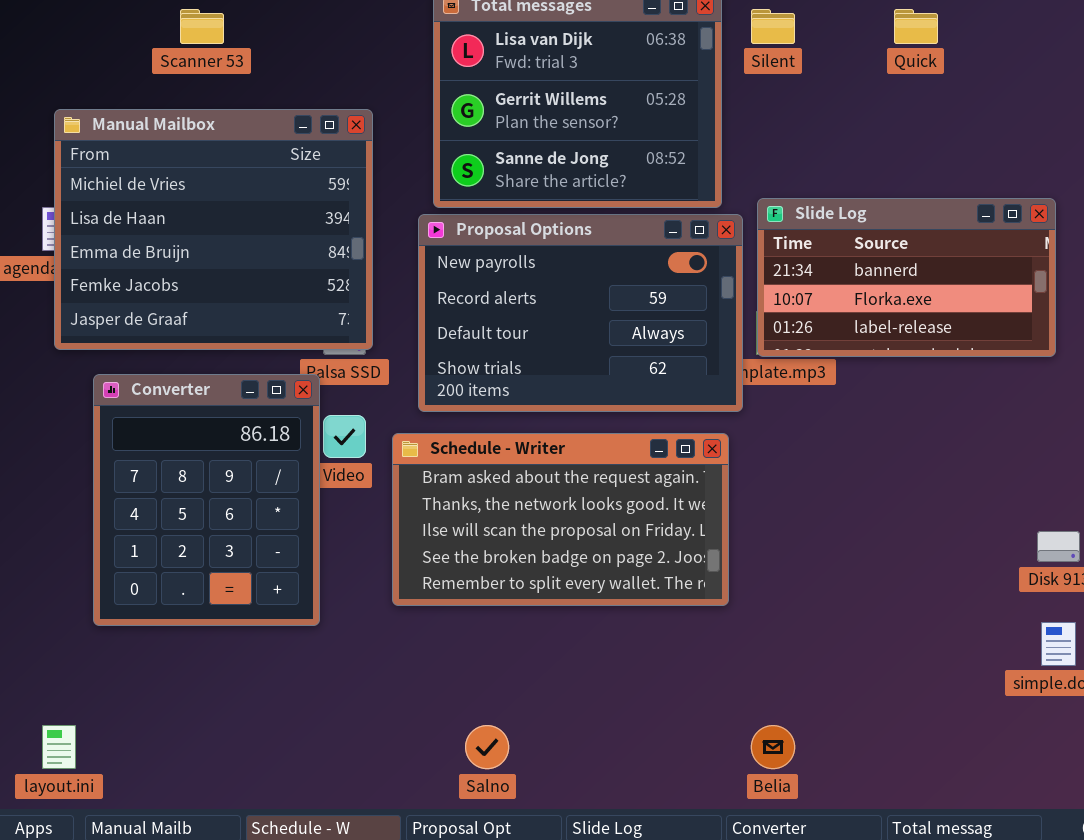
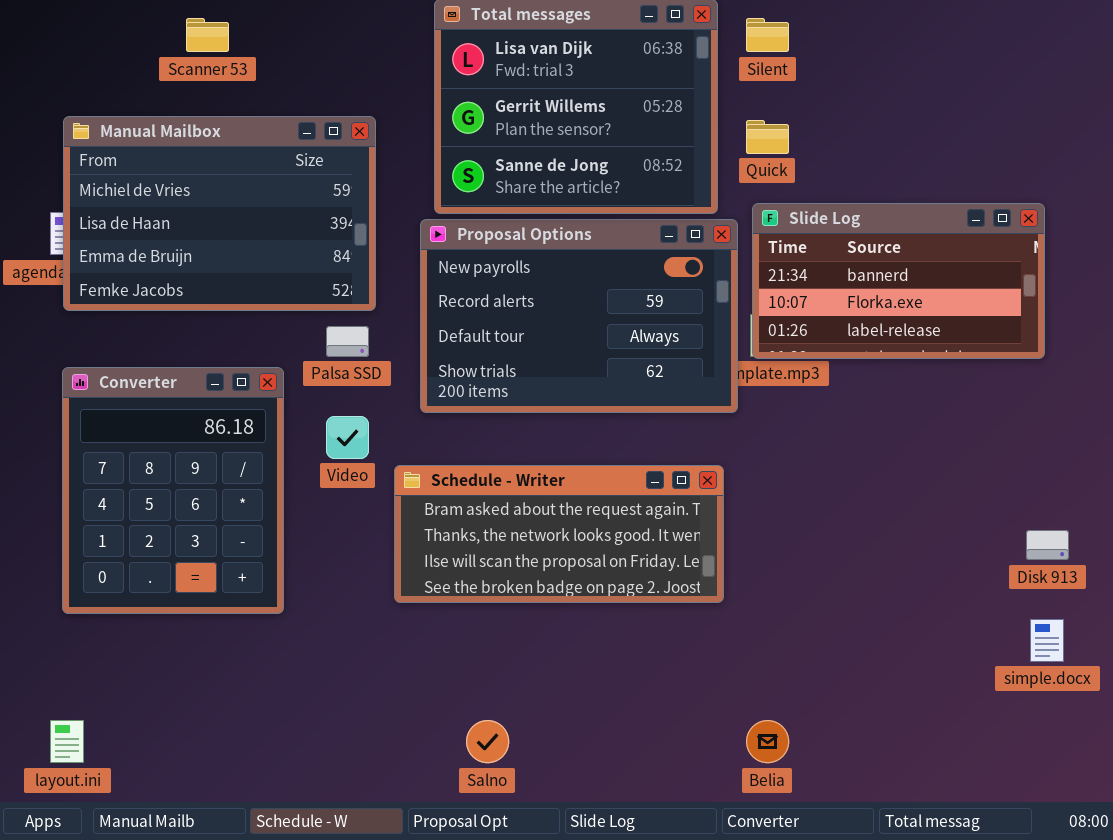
Quick: [894,9,938,44] -> [746,120,789,154], moved
Manual Mailbox: [54,109,373,350] -> [63,116,376,311], resized
Converter: [93,374,320,626] -> [62,367,284,614], moved
Schedule - Writer: [392,433,729,606] -> [394,465,724,603], resized

